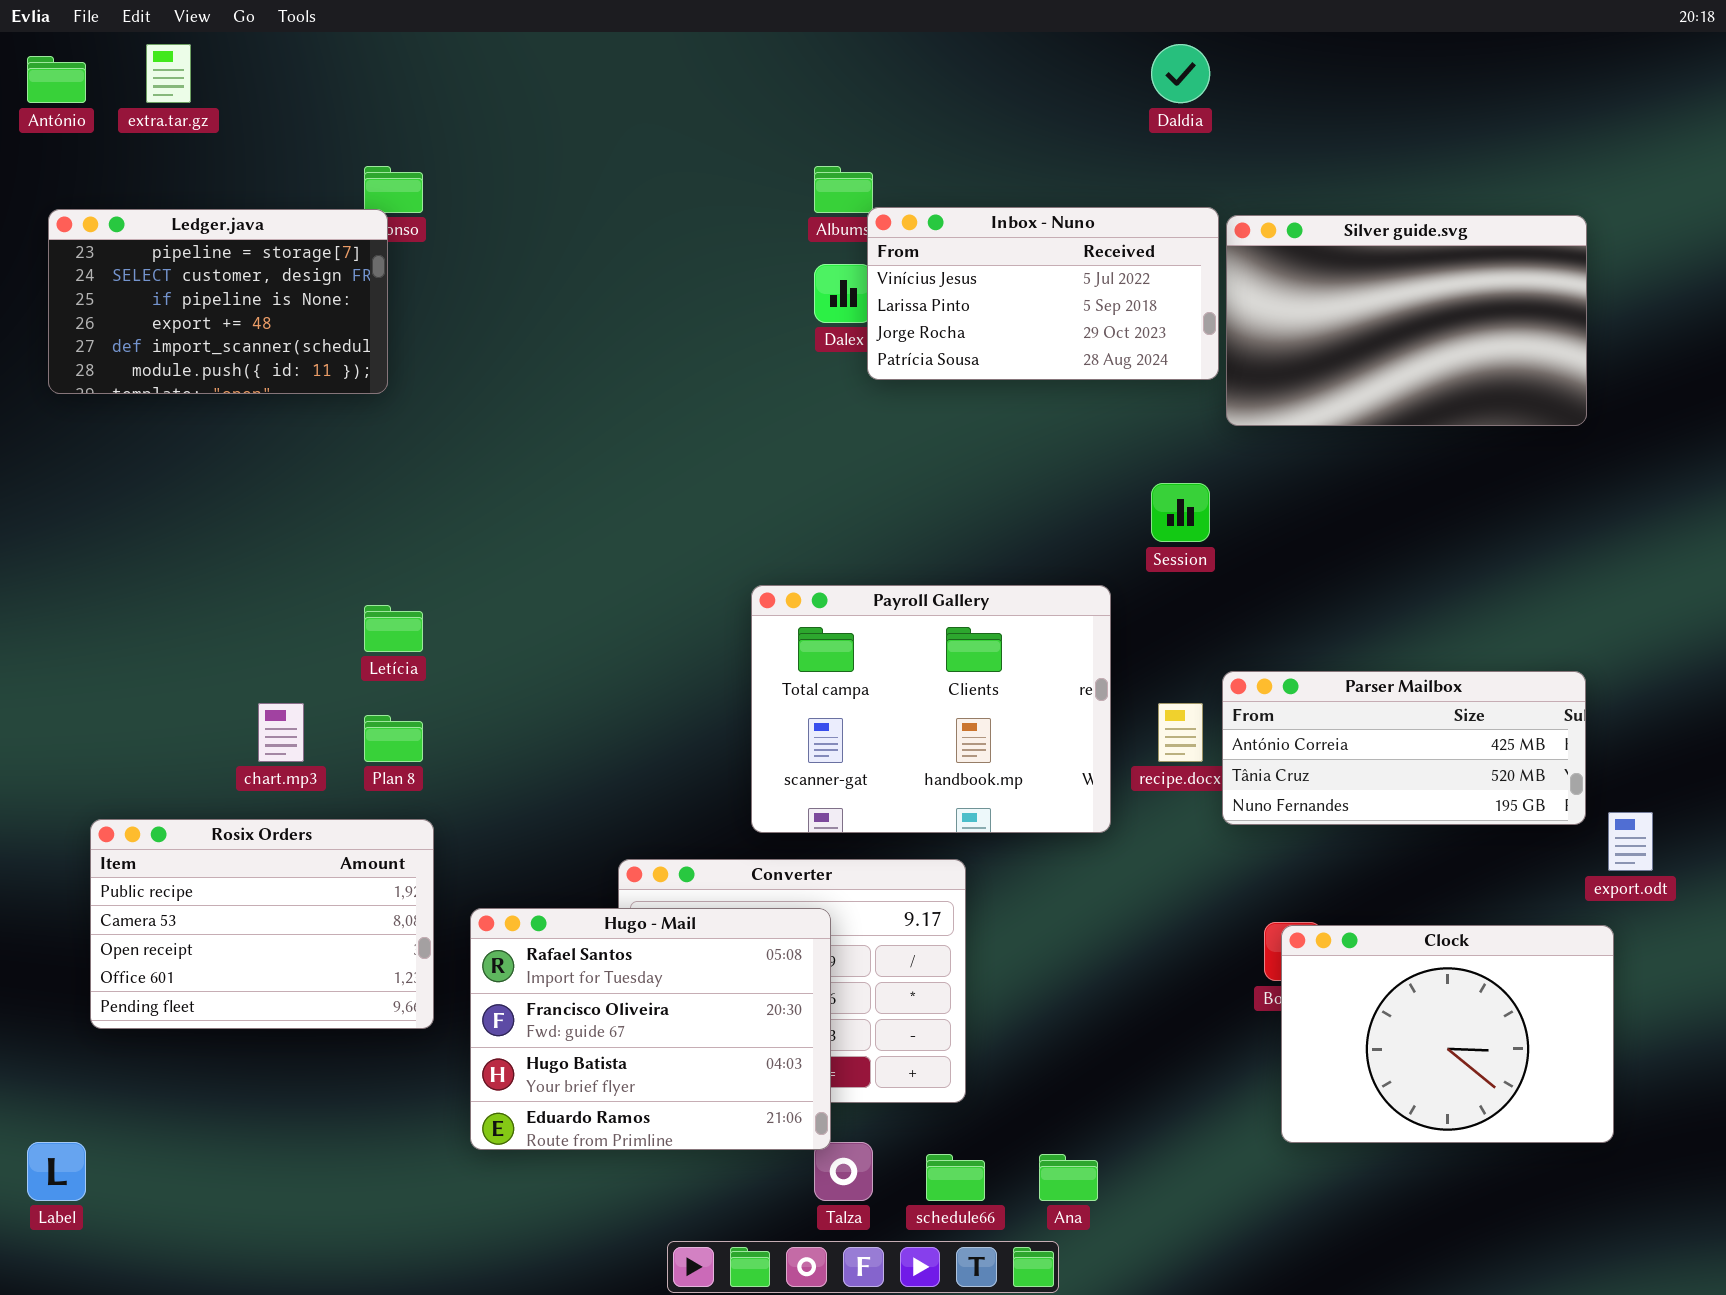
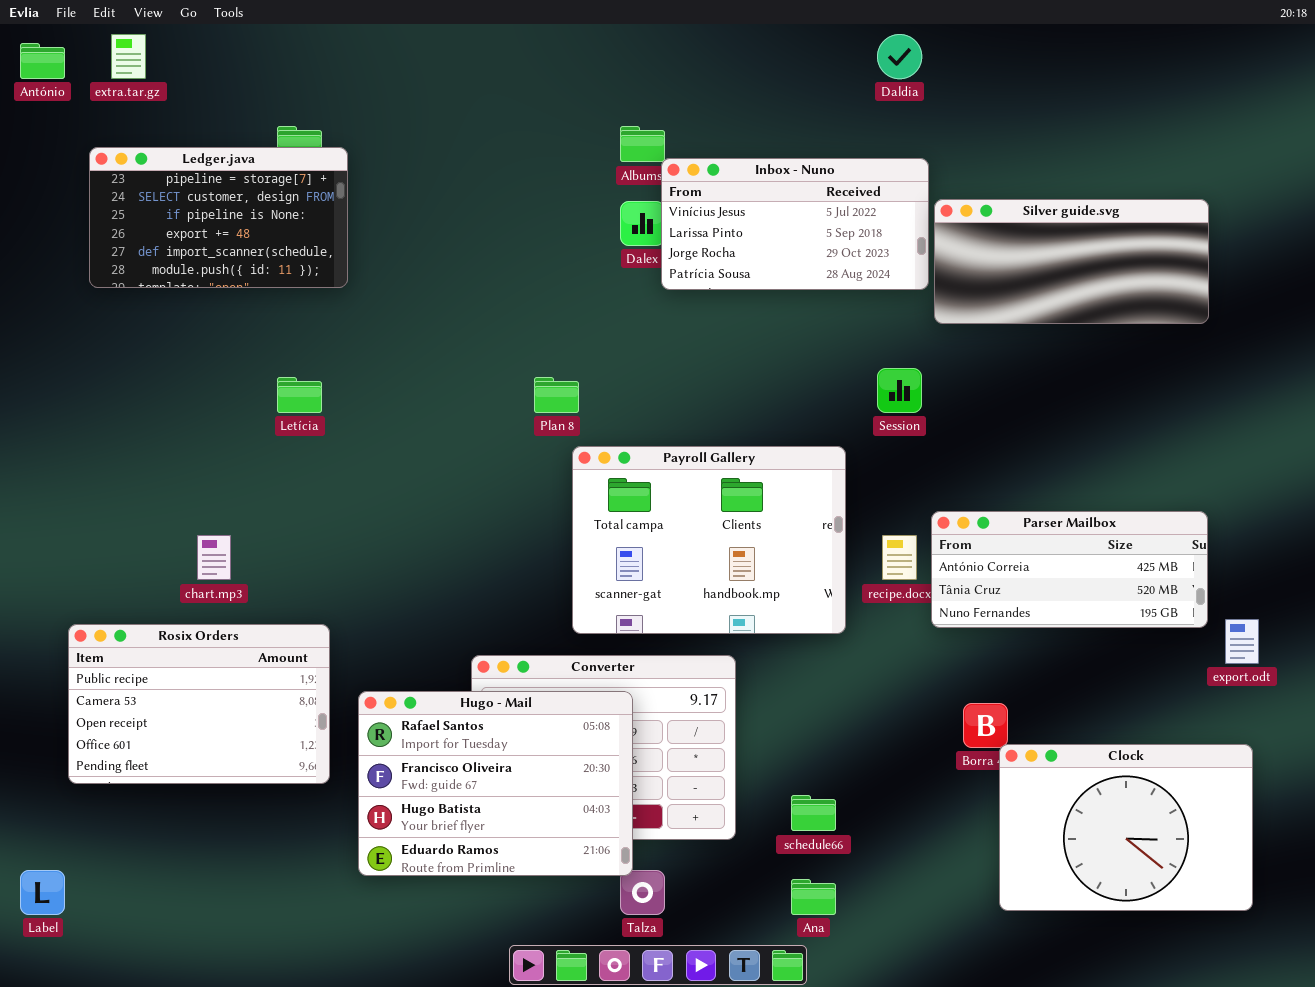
Ledger.java: [48,209,388,394] -> [89,147,348,288], moved
Silver guide.svg: [1226,215,1587,426] -> [934,199,1209,324], resized
Letícia: [364,605,423,652] -> [277,377,322,413], moved
Plan 8: [364,715,423,762] -> [534,377,579,413], moved
Clock: [1281,925,1614,1143] -> [999,744,1253,911], moved
schedule66: [926,1154,985,1201] -> [791,795,836,831], moved

